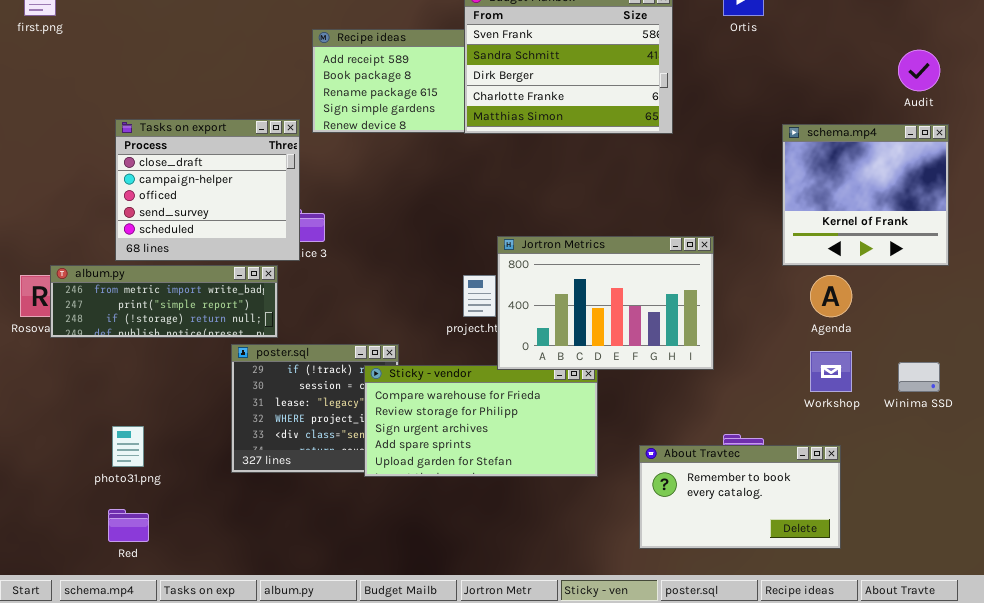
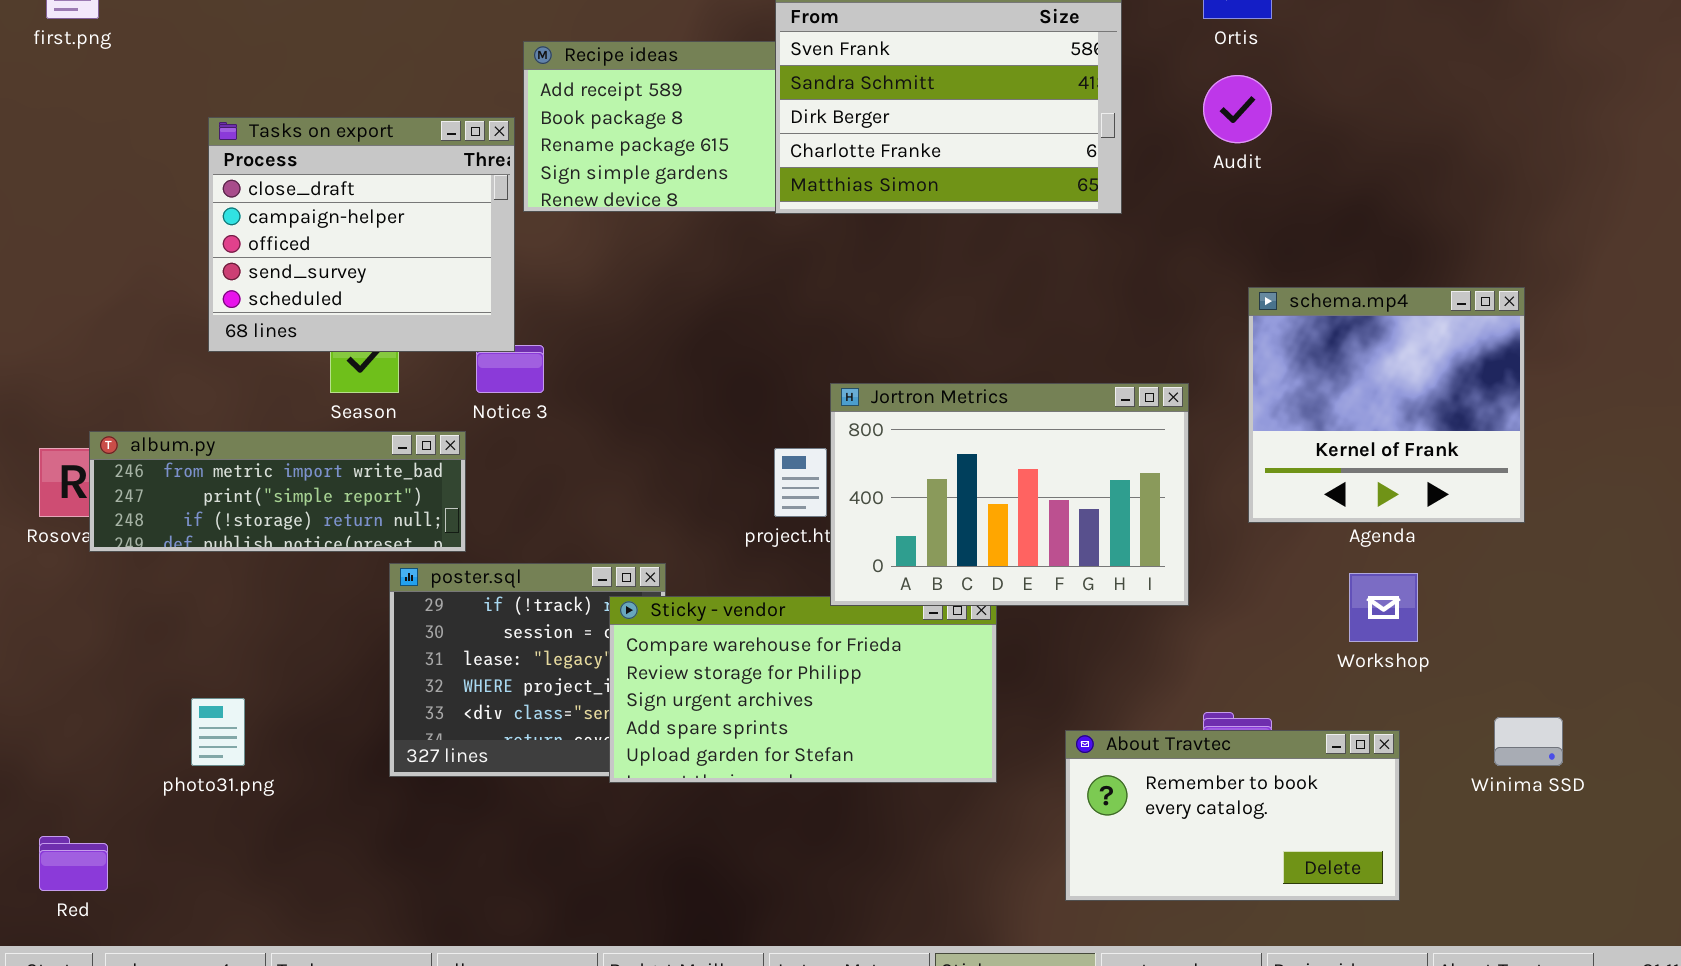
Audit: [898,50,940,91] -> [1203,75,1272,143], moved
Tasks on export: [115,119,300,261] -> [208,117,515,352], moved
schema.mp4: [782,124,949,266] -> [1248,287,1525,523], moved
Winima SSD: [898,362,940,392] -> [1494,717,1563,766], moved
Red: [108,509,149,542] -> [39,836,108,891], moved

